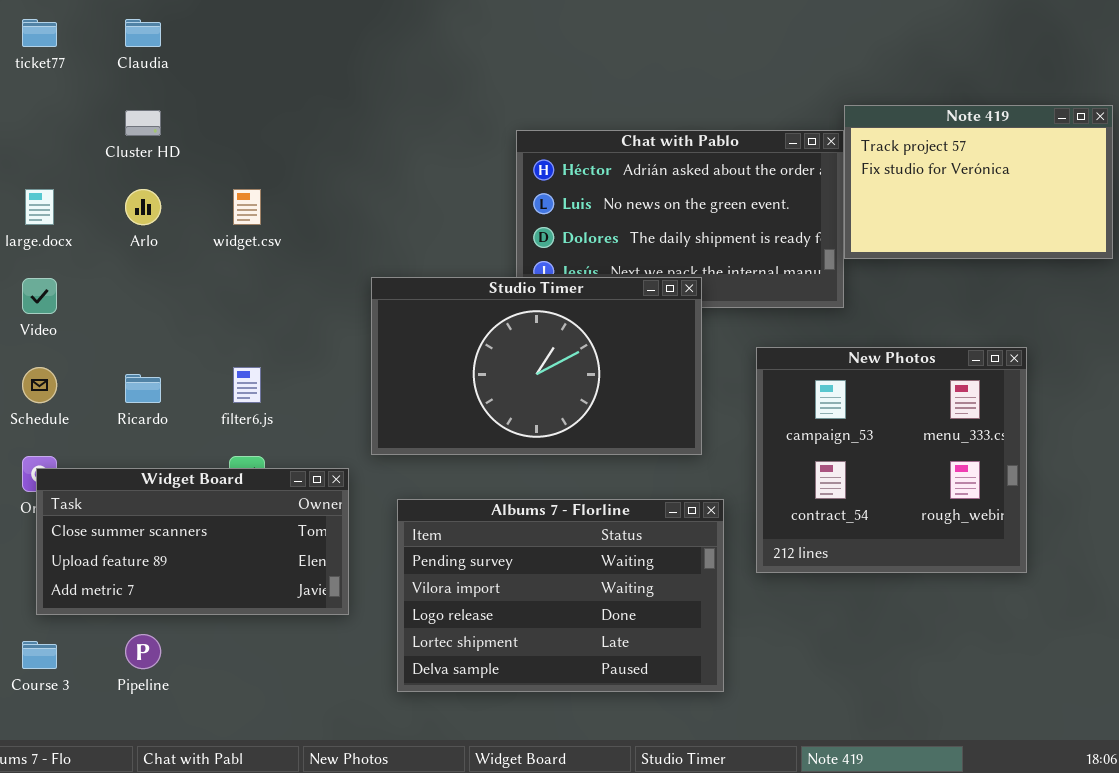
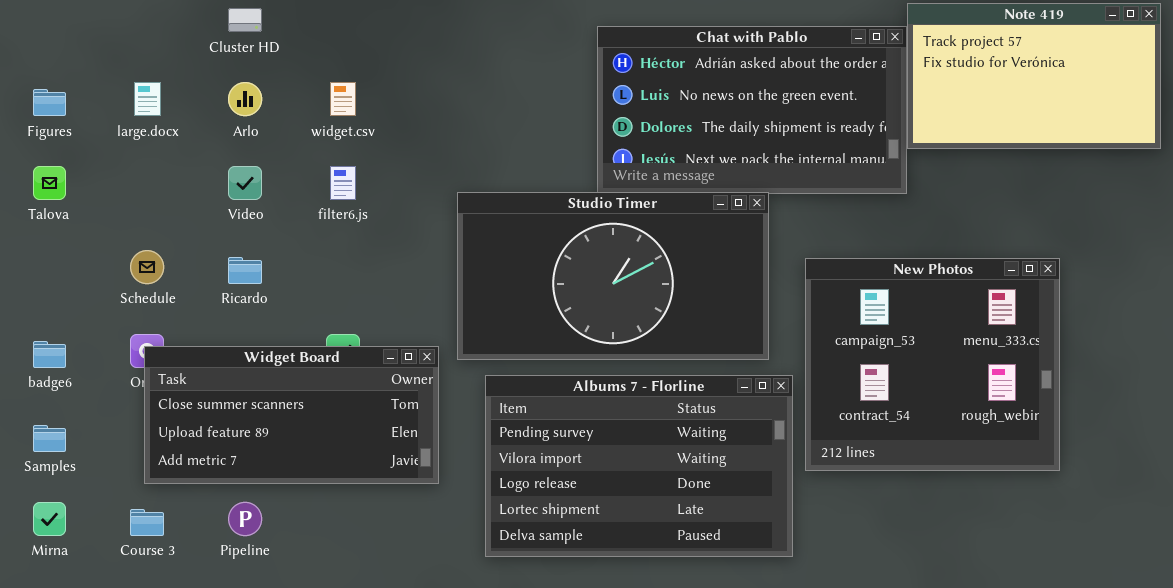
Studio Timer: [371,277,702,455] -> [457,192,769,360], moved
Video: [22,278,57,314] -> [228,166,262,200], moved
New Photos: [756,347,1027,573] -> [805,258,1060,471], moved
filter6.js: [233,367,261,403] -> [330,166,356,200], moved

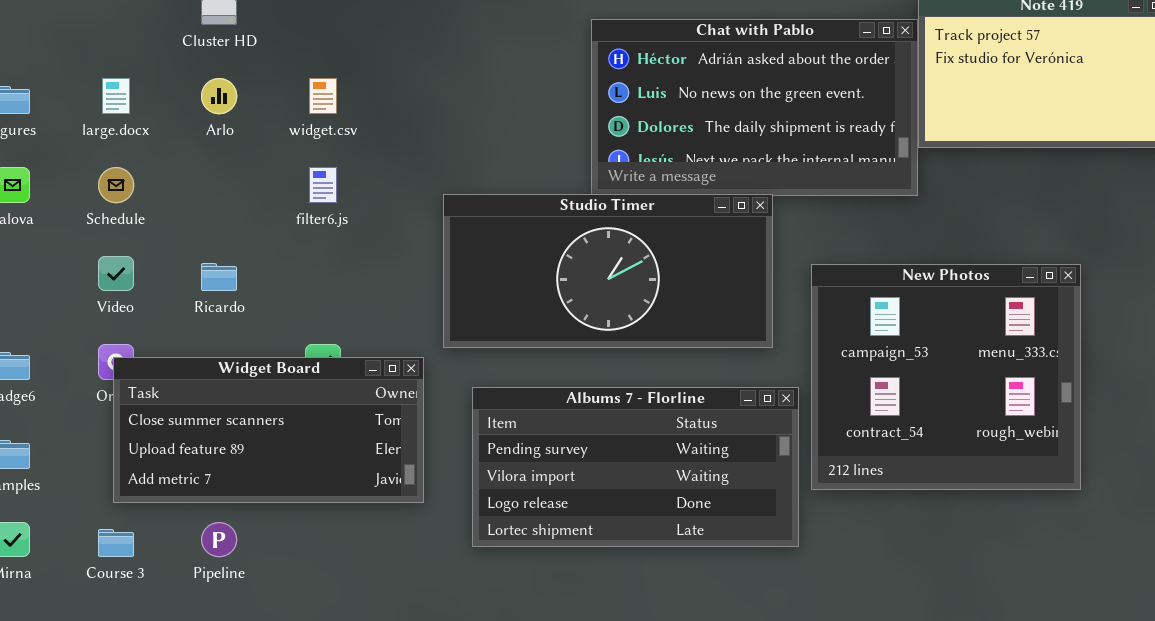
Video: [228,166,262,200] -> [98,256,134,291], moved
Studio Timer: [457,192,769,360] -> [443,194,773,348], resized
Schedule: [130,250,164,284] -> [98,167,134,203], moved
Albums 7 - Florline: [485,375,793,557] -> [472,387,799,547], resized

